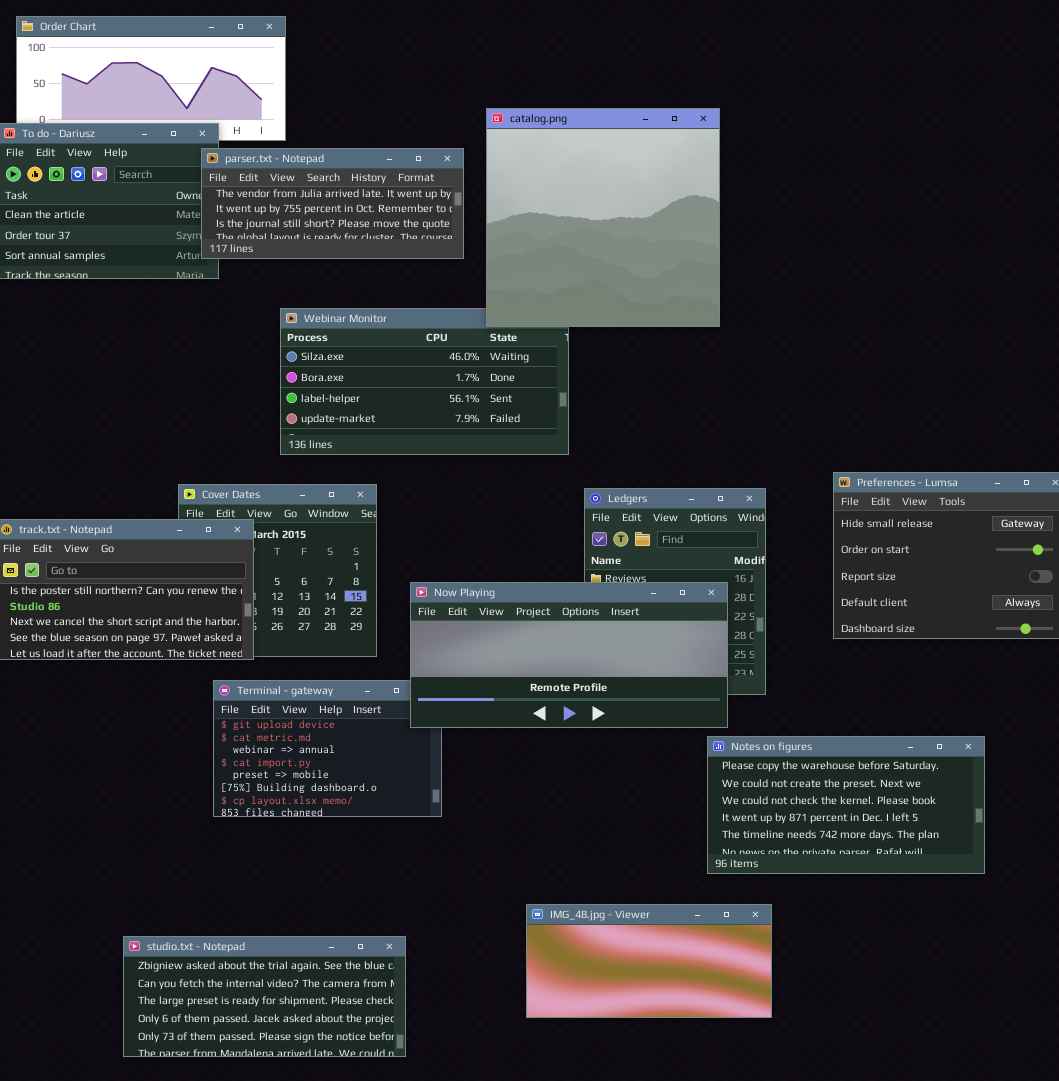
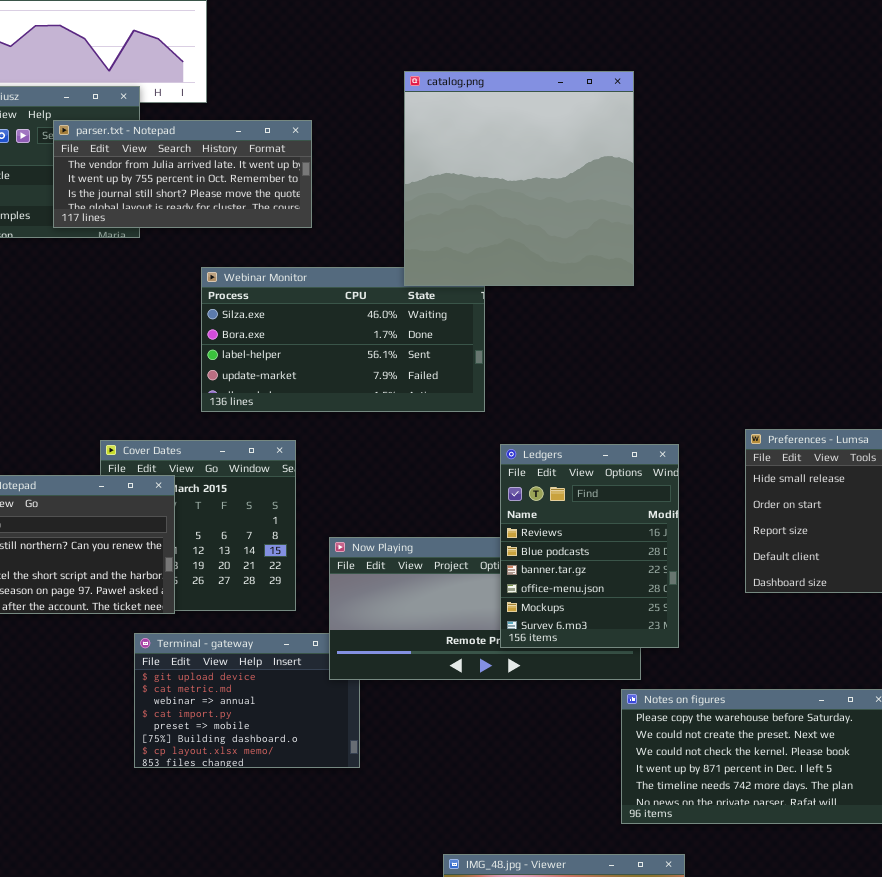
parser.txt - Notepad: [201,148,464,259] -> [53,120,312,228], moved
Ledgers: [584,488,766,695] -> [500,444,679,648], raised

